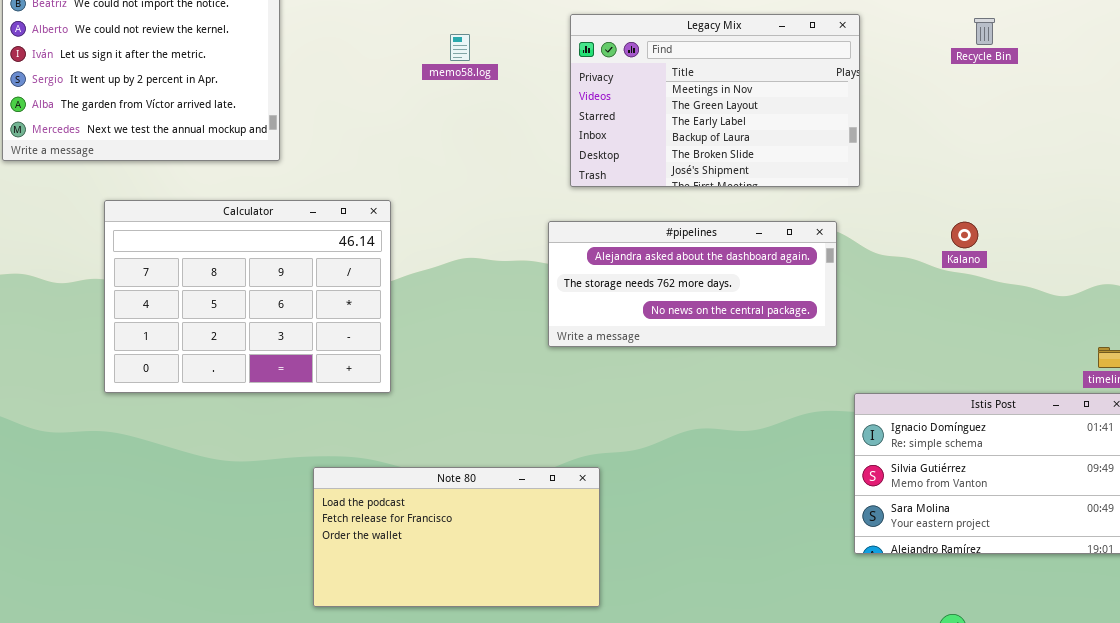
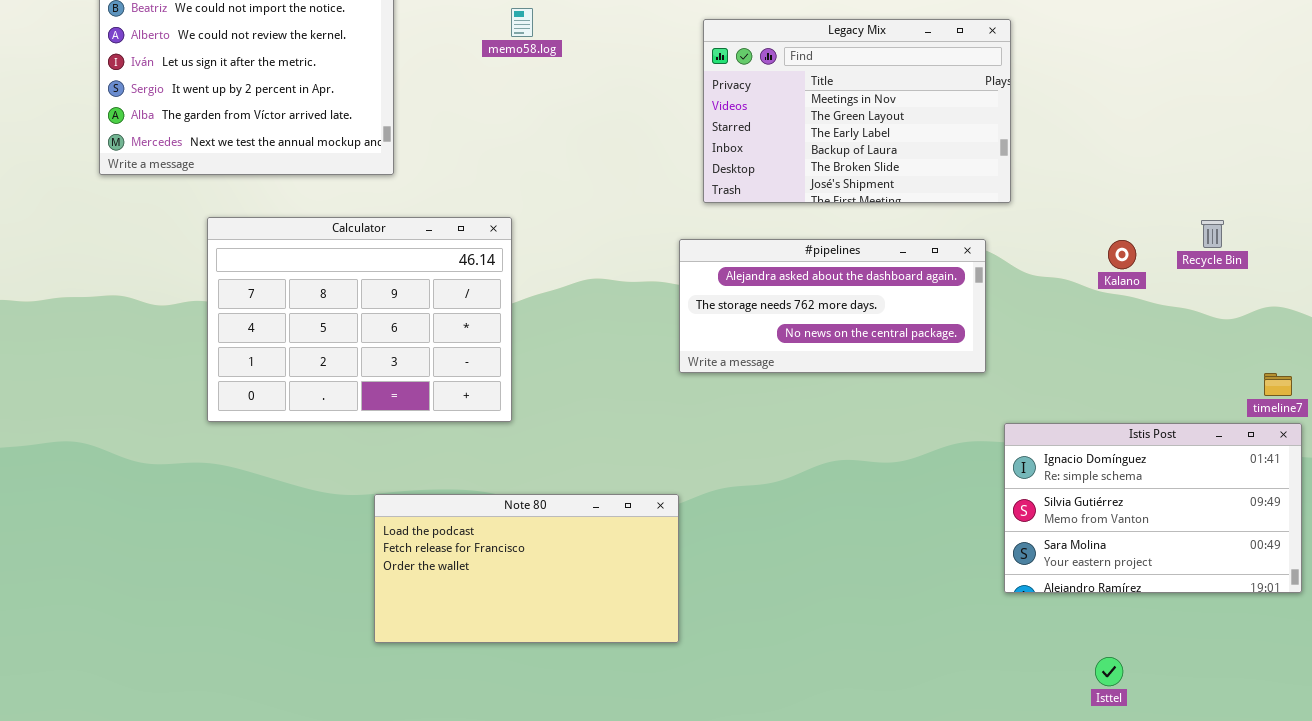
Recycle Bin: [974,18,995,45] -> [1201,220,1224,248], moved
memo58.log: [450,34,470,61] -> [511,8,533,37], moved
Note 80: [313,467,600,607] -> [374,494,679,643], moved

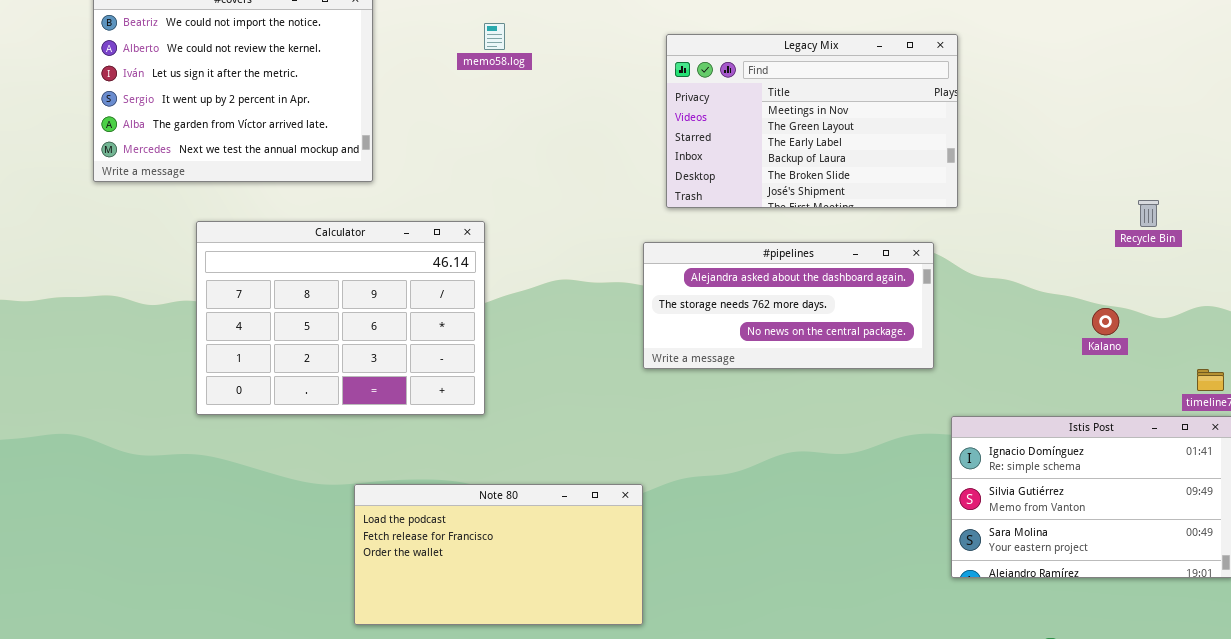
Recycle Bin: [1201,220,1224,248] -> [1138,200,1159,227], moved
Kalano: [1108,240,1136,269] -> [1092,308,1119,335], moved

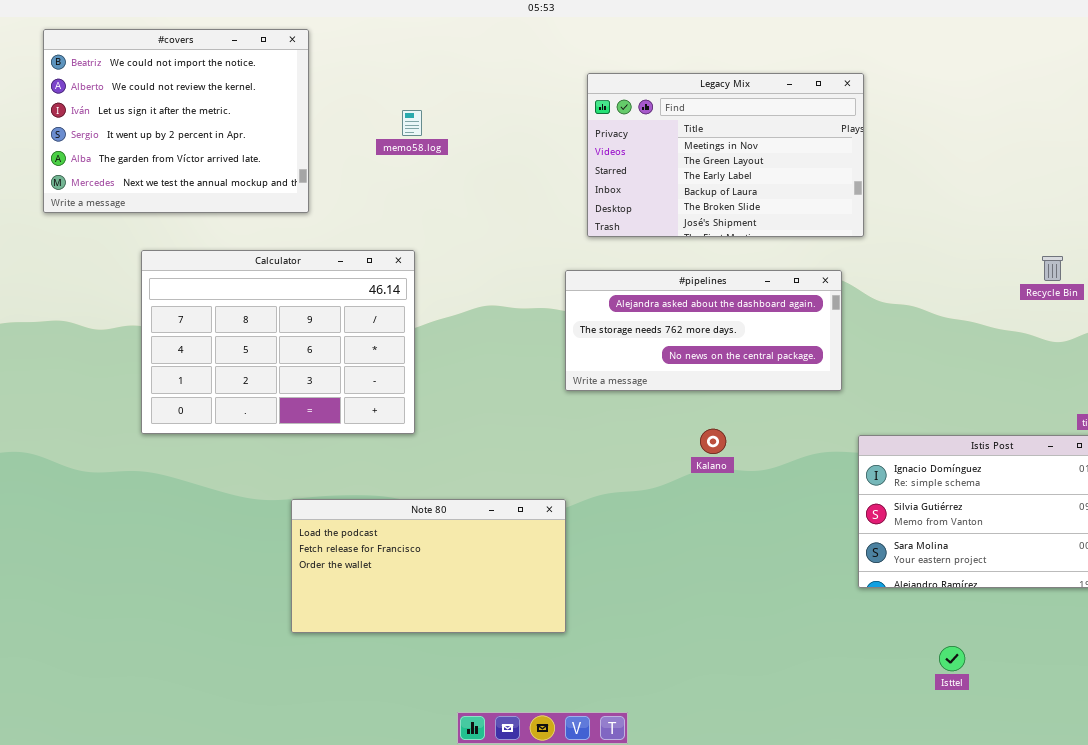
memo58.log: [484,23,505,50] -> [402,110,422,136], moved
Recycle Bin: [1138,200,1159,227] -> [1042,256,1063,281], moved
Kalano: [1092,308,1119,335] -> [700,429,726,454], moved

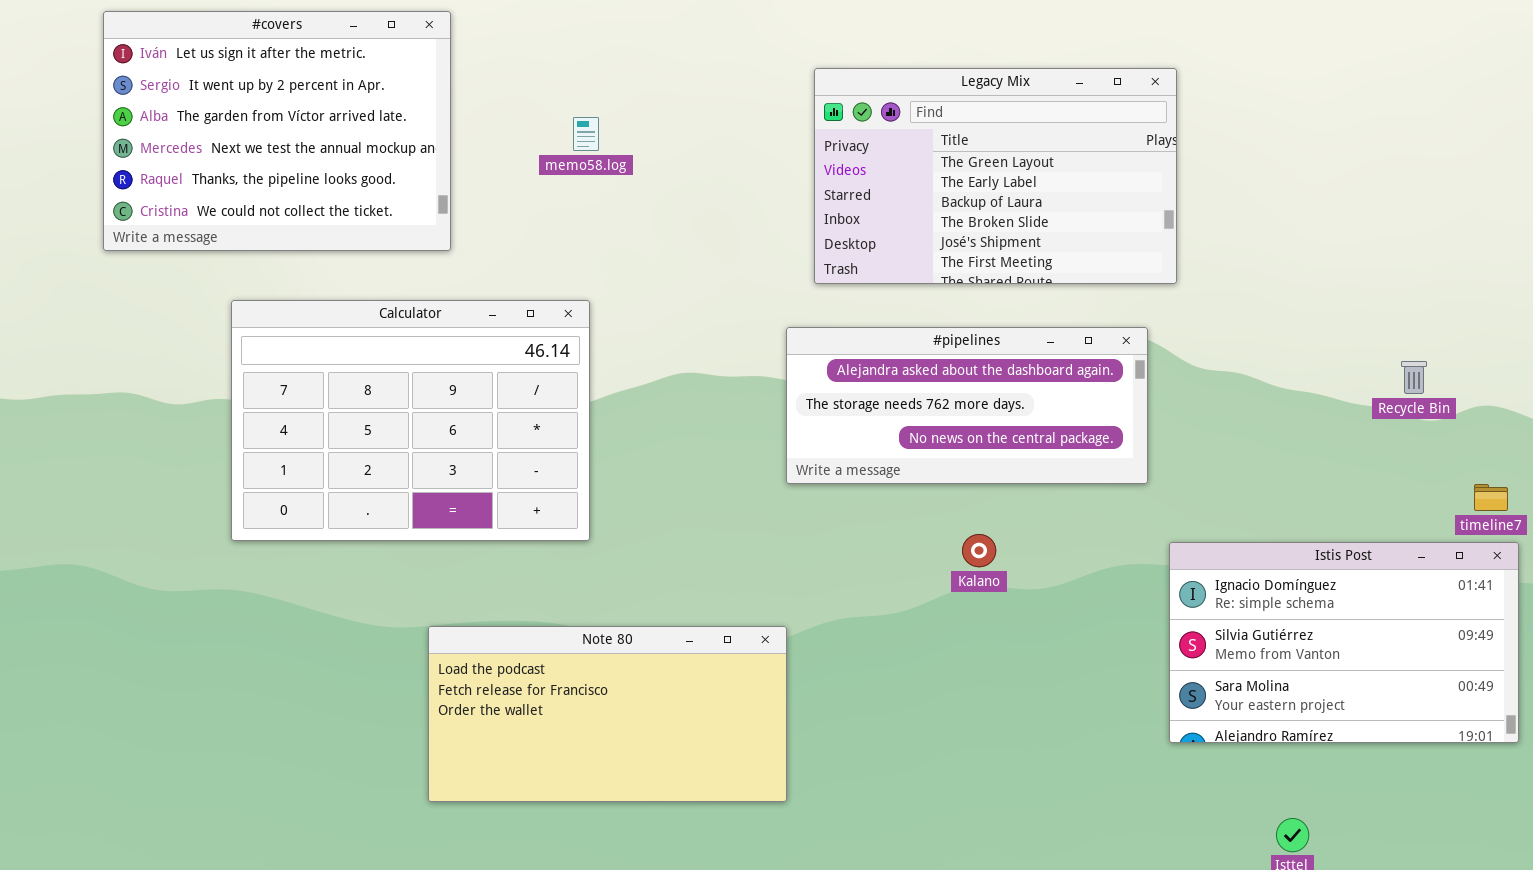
#covers: [43,29,309,213] -> [103,11,451,251], scrolled down 2 rows
Legacy Mix: [587,73,864,237] -> [814,68,1177,284], scrolled down 1 row
Recycle Bin: [1042,256,1063,281] -> [1401,361,1427,394], moved

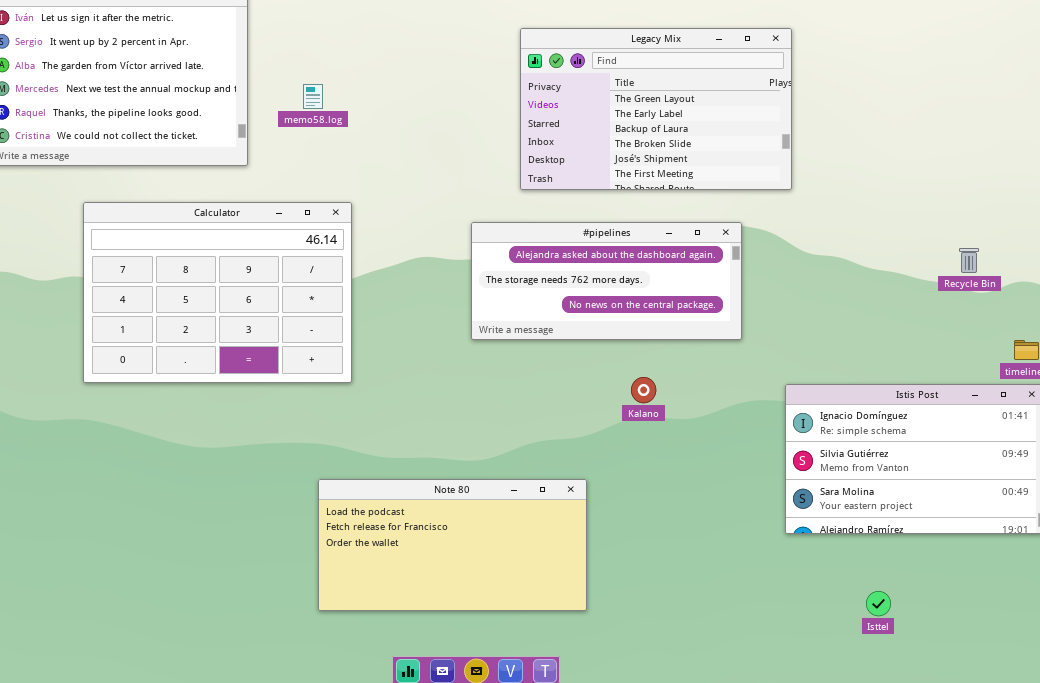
memo58.log: [573,117,599,151] -> [303,84,323,109], moved
#pipelines: [786,327,1148,484] -> [471,222,742,340], moved
Note 80: [428,626,787,802] -> [318,479,587,611], moved

